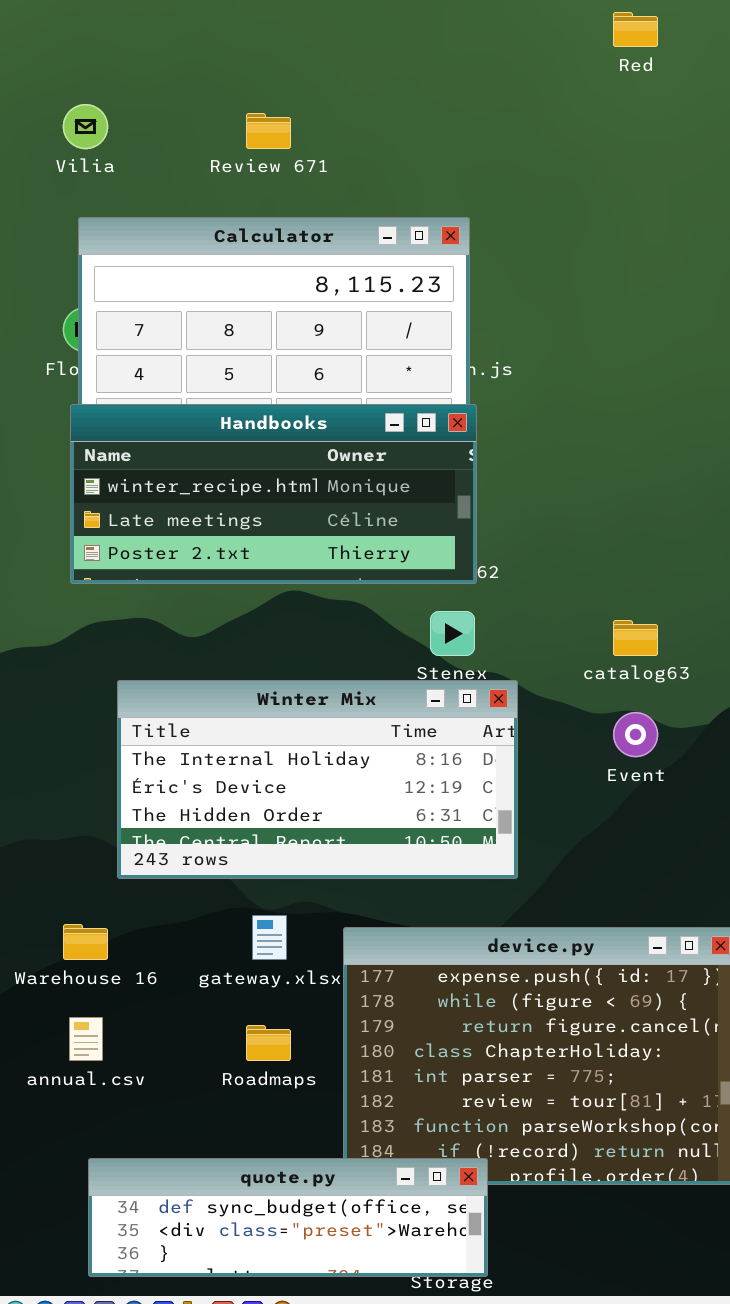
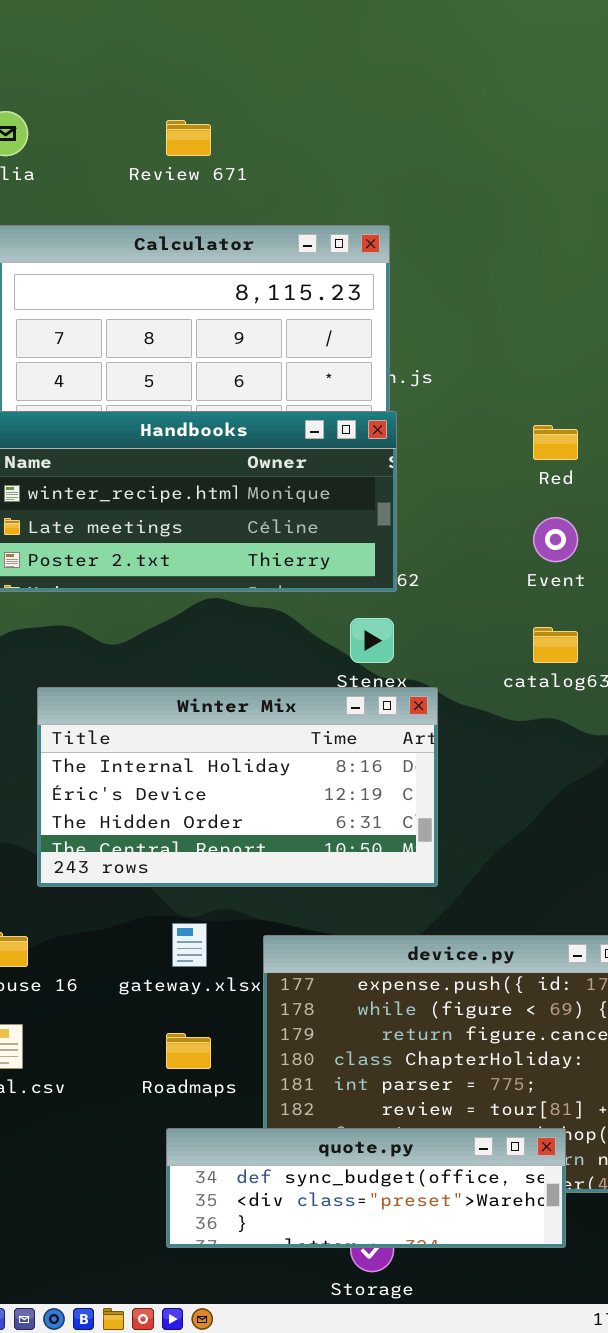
Red: [613,12,658,47] -> [533,425,578,460], moved
Event: [613,712,658,757] -> [533,517,578,562], moved
quote.py: [88,1158,488,1277] -> [166,1128,566,1248], moved

